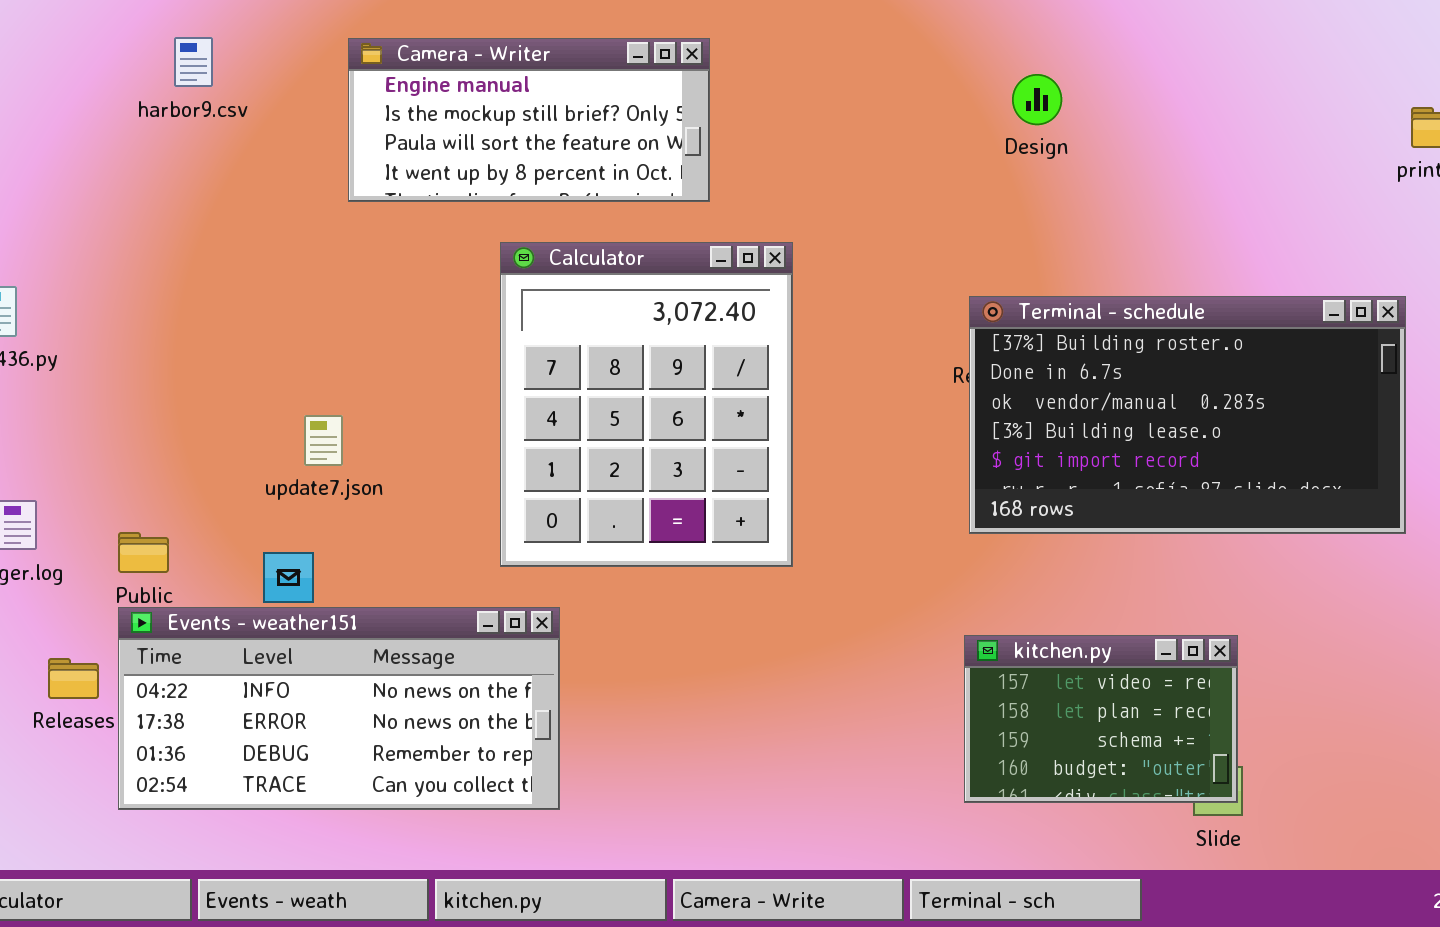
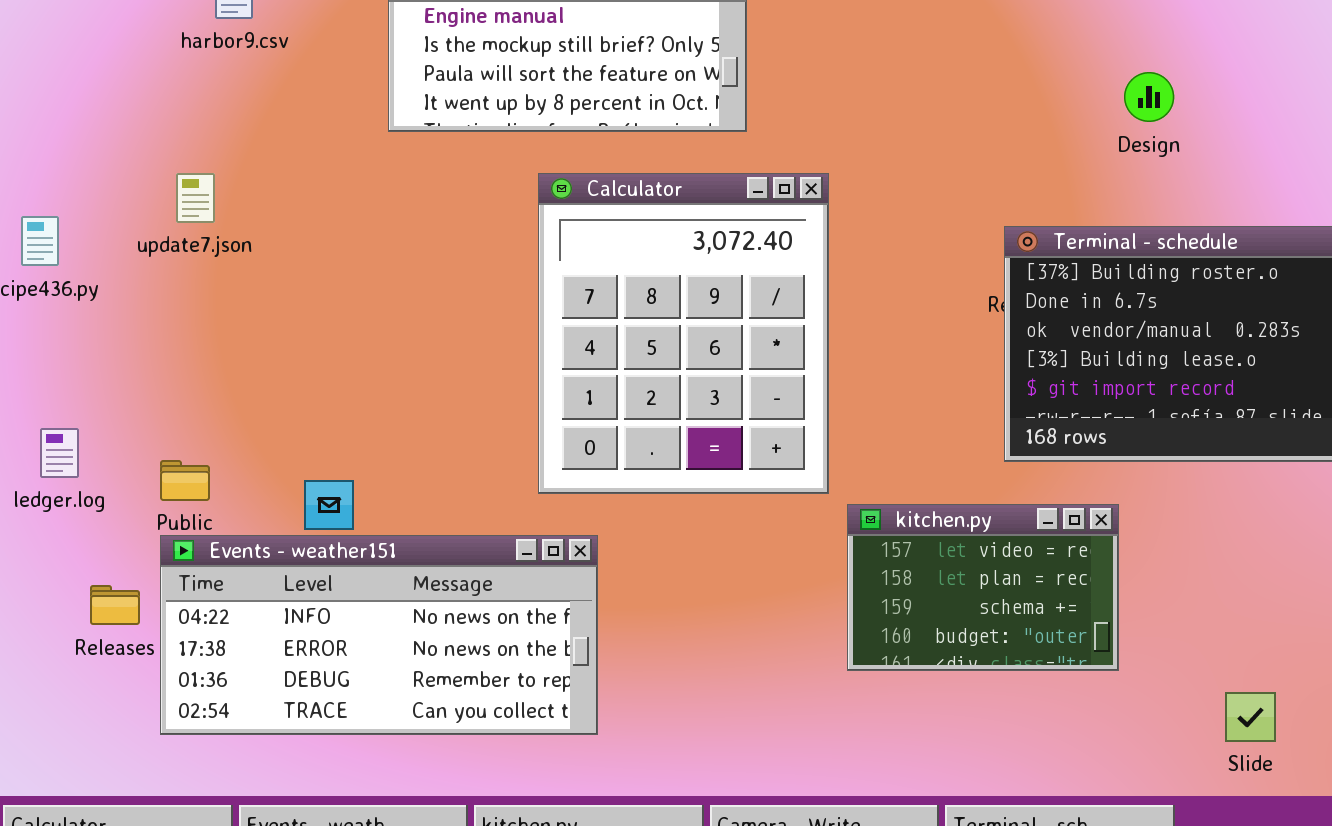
Design: [1012,74,1062,125] -> [1124,72,1174,122], moved
update7.json: [304,415,343,466] -> [176,173,215,223], moved
kitchen.py: [964,635,1238,803] -> [847,504,1119,671], moved

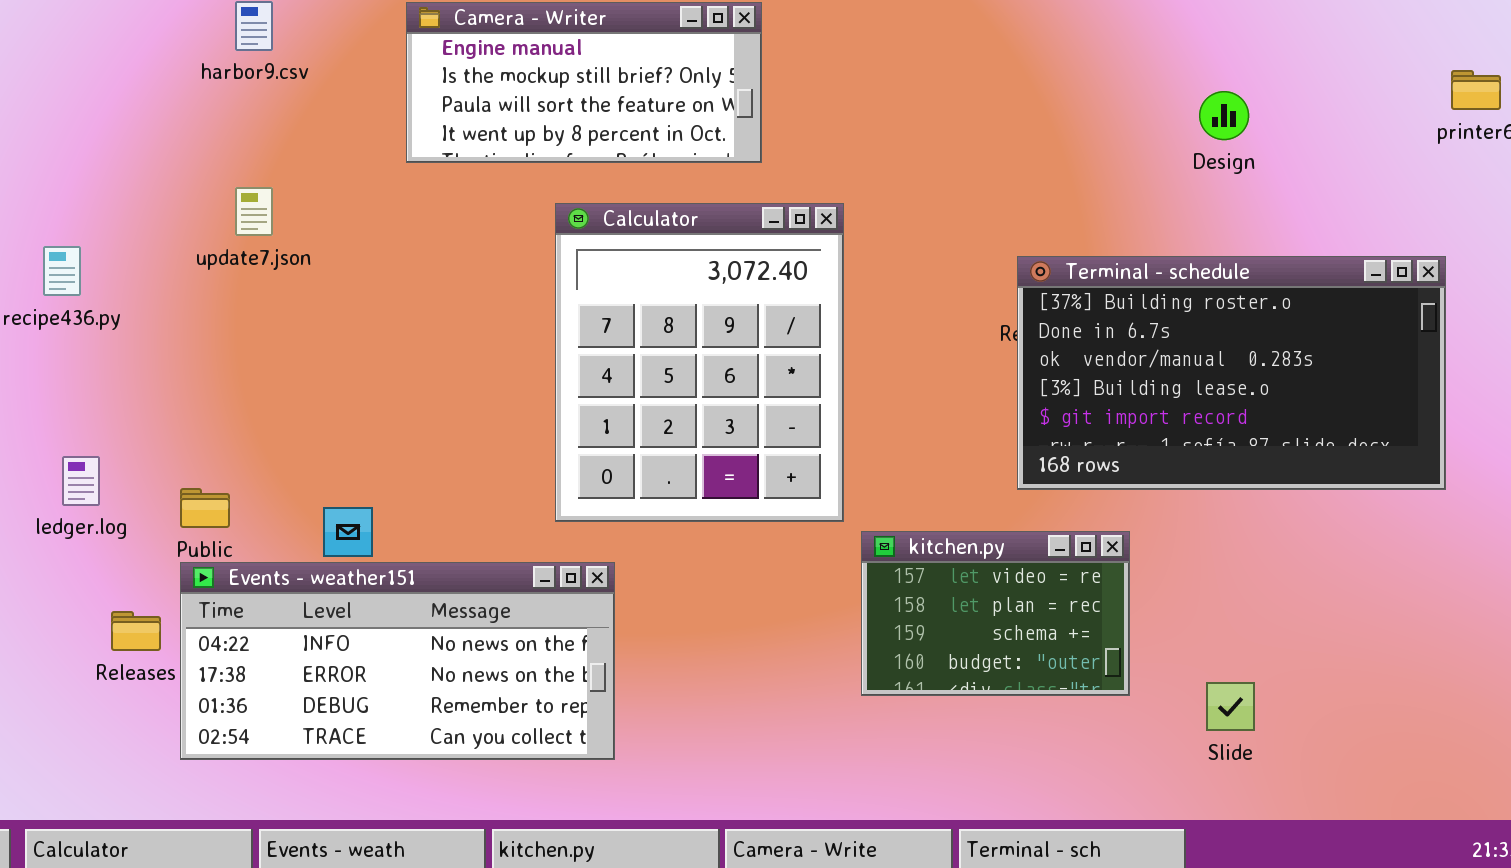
Design: [1124,72,1174,122] -> [1199,91,1249,140], moved
update7.json: [176,173,215,223] -> [235,187,273,236], moved
Slide: [1225,692,1276,742] -> [1206,682,1255,731], moved

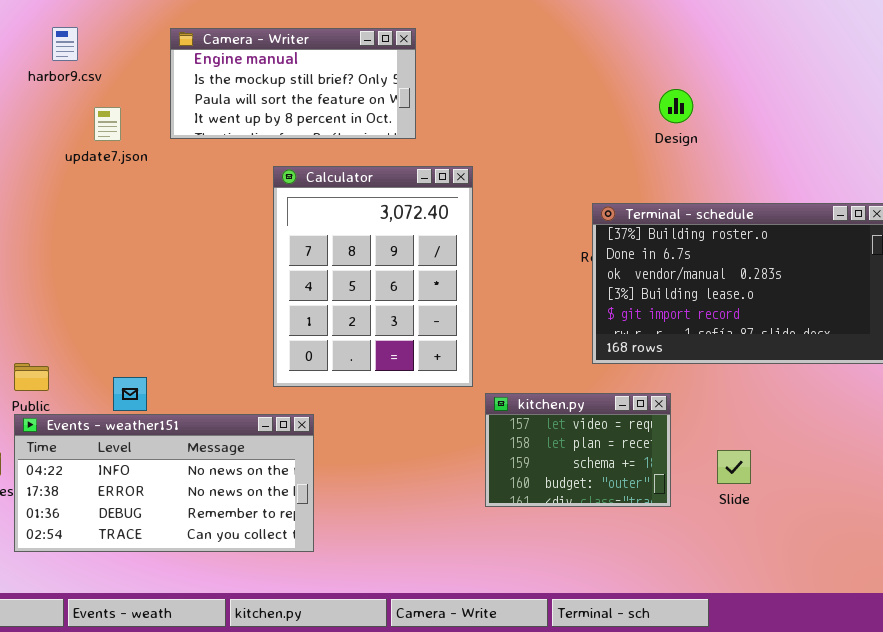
Design: [1199,91,1249,140] -> [659,89,693,123], moved
update7.json: [235,187,273,236] -> [94,107,121,141], moved
Slide: [1206,682,1255,731] -> [717,450,751,484], moved

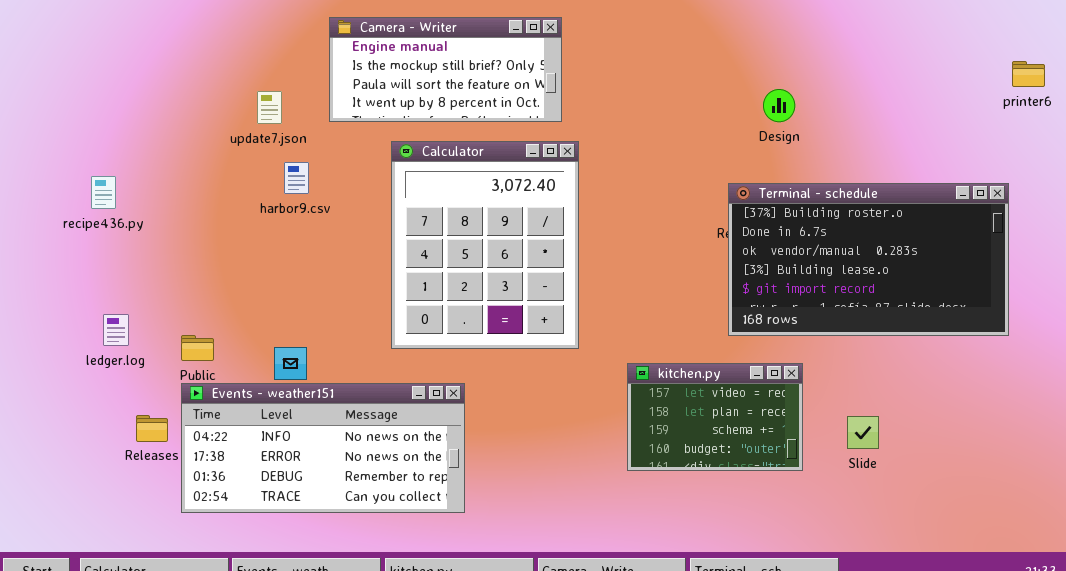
harbor9.csv: [52,27,78,61] -> [284,162,309,194], moved
Design: [659,89,693,123] -> [763,89,795,122], moved
Calculator: [273,166,473,387] -> [391,141,579,349], moved

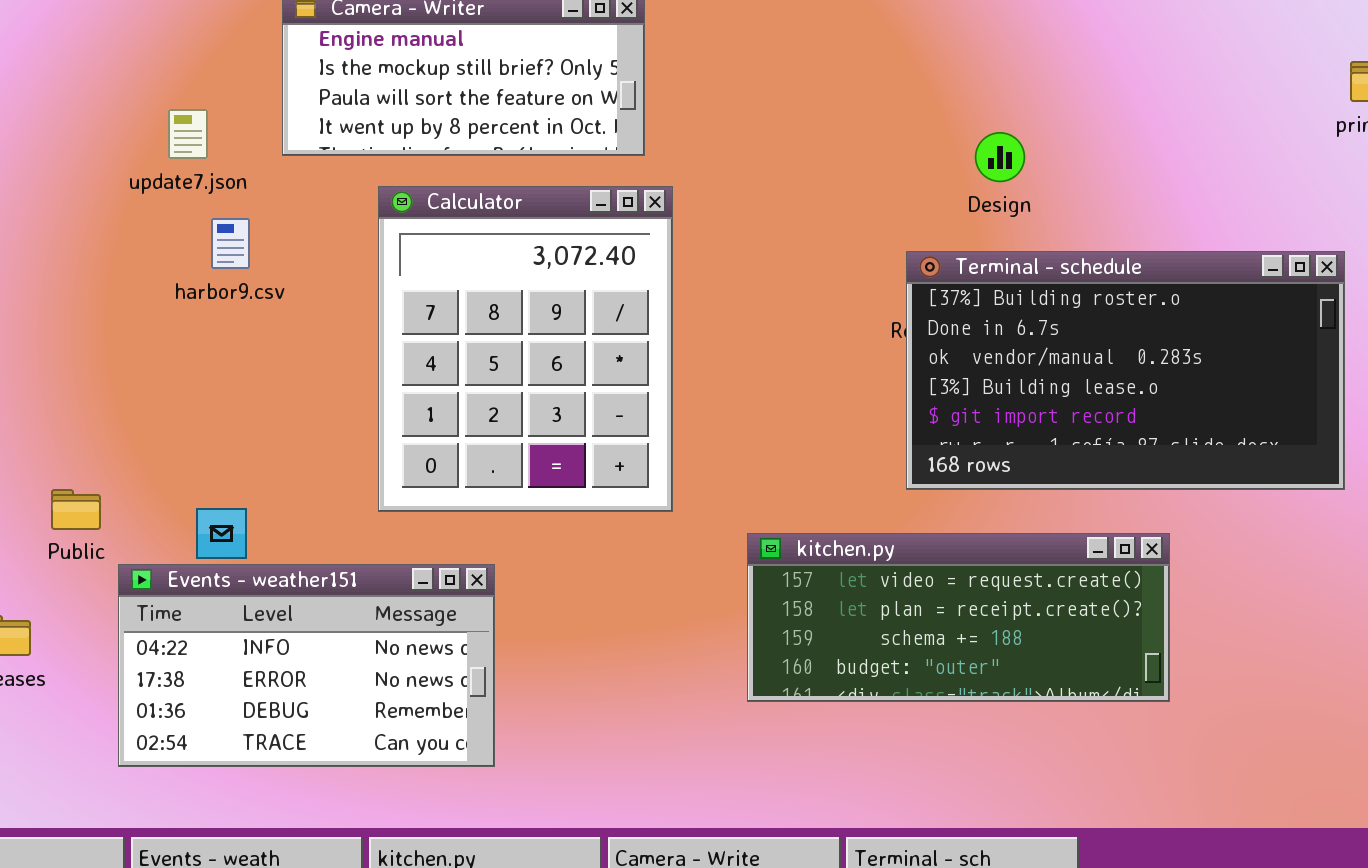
Design: [763,89,795,122] -> [975,132,1025,182], moved
kitchen.py: [627,363,803,471] -> [747,533,1170,702], resized
Events - weather151: [181,383,465,513] -> [118,564,495,767], resized

